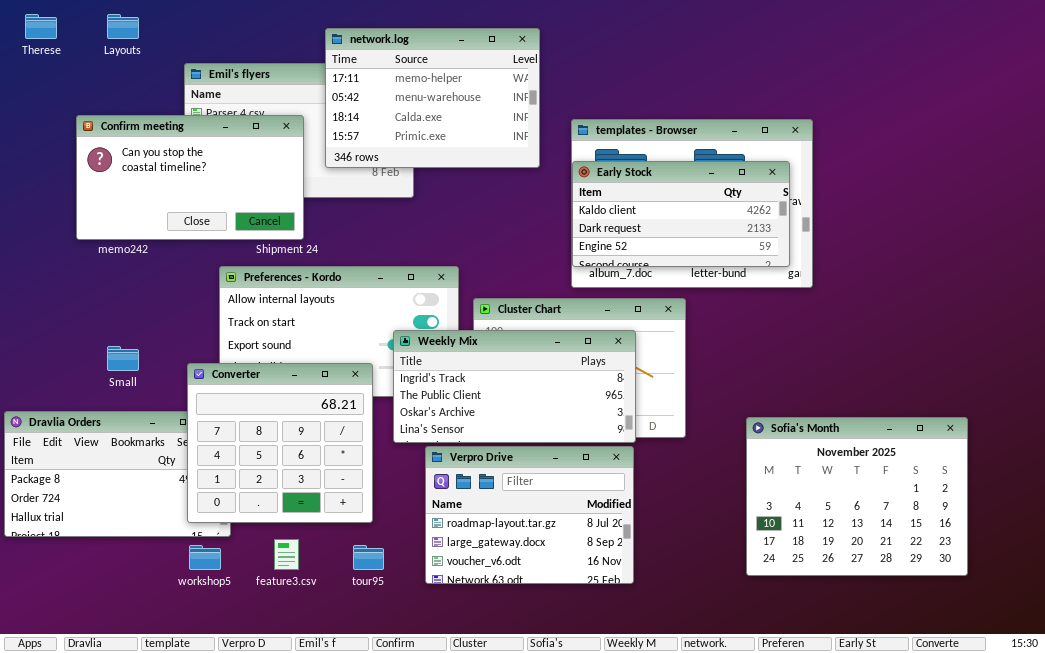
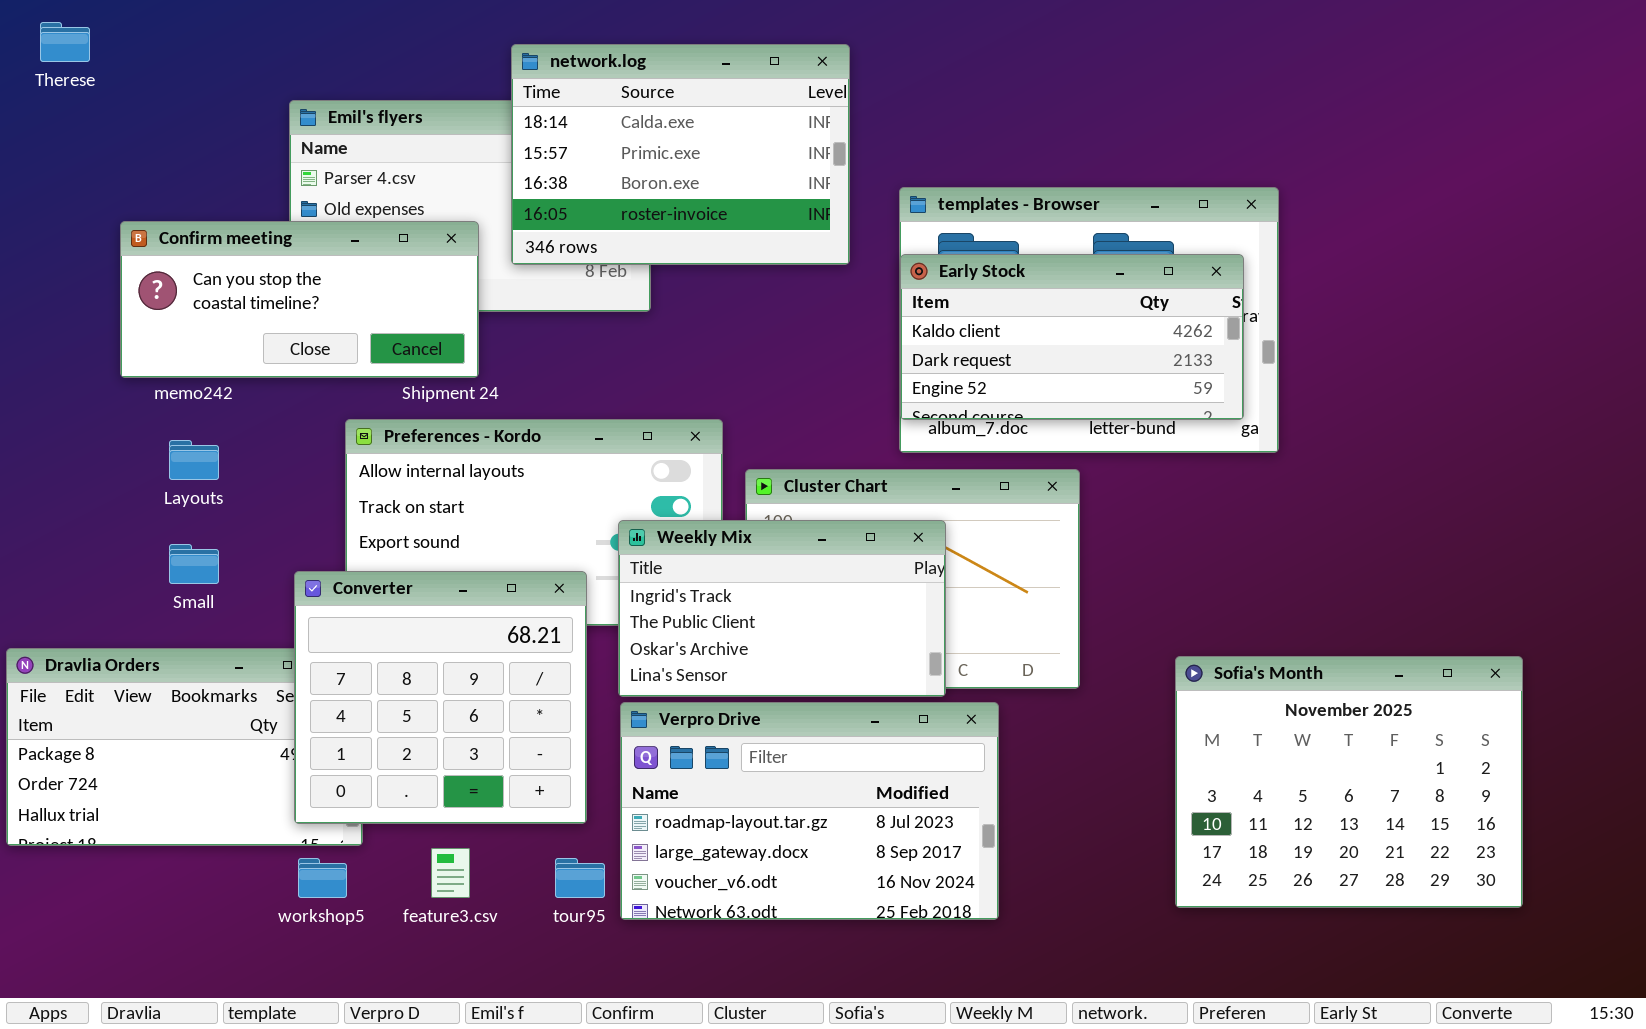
Layouts: [107,14,139,39] -> [169,440,219,480], moved
network.log: [325,28,540,168] -> [511,44,850,265], scrolled down 2 rows
Confirm meeting: [76,115,304,240] -> [120,221,479,378], resized
Weekly Mix: [393,330,636,443] -> [618,520,946,697], resized
Verpro Drive: [425,446,634,584] -> [620,702,999,920], resized

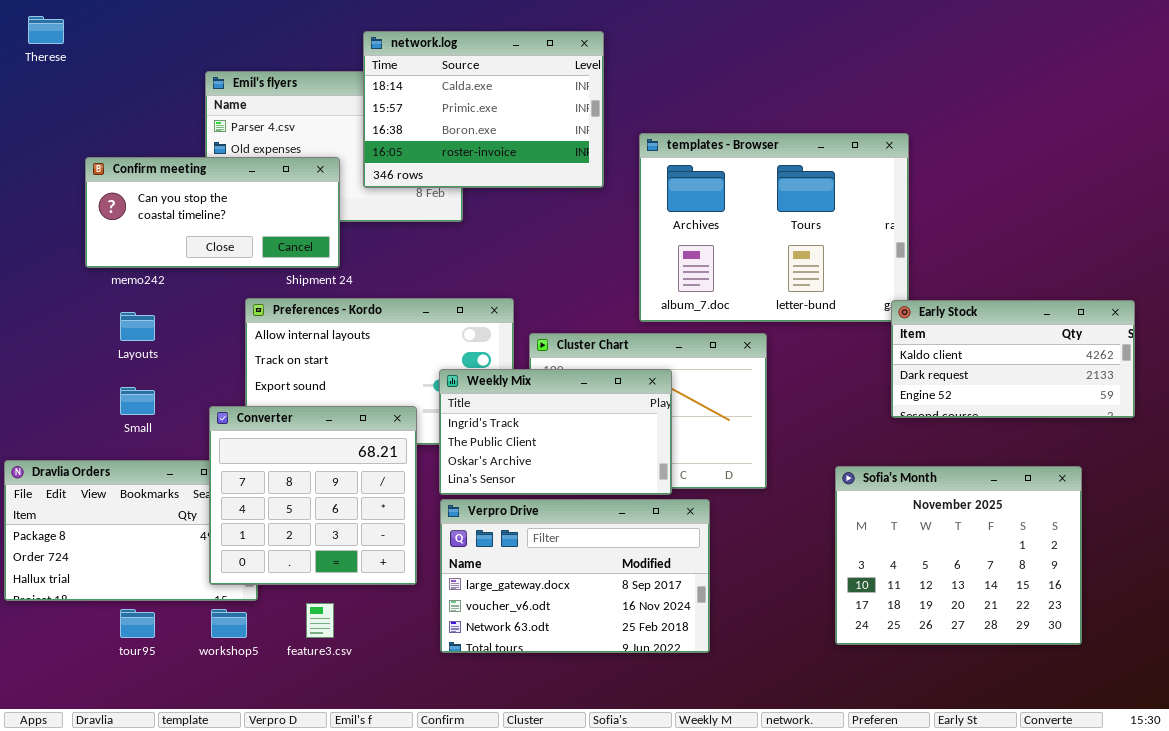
Early Stock: [900,254,1244,420] -> [891,300,1135,418], moved
Verpro Drive: [620,702,999,920] -> [440,499,710,653], scrolled down 1 row
tour95: [555,858,605,898] -> [120,609,155,638], moved

